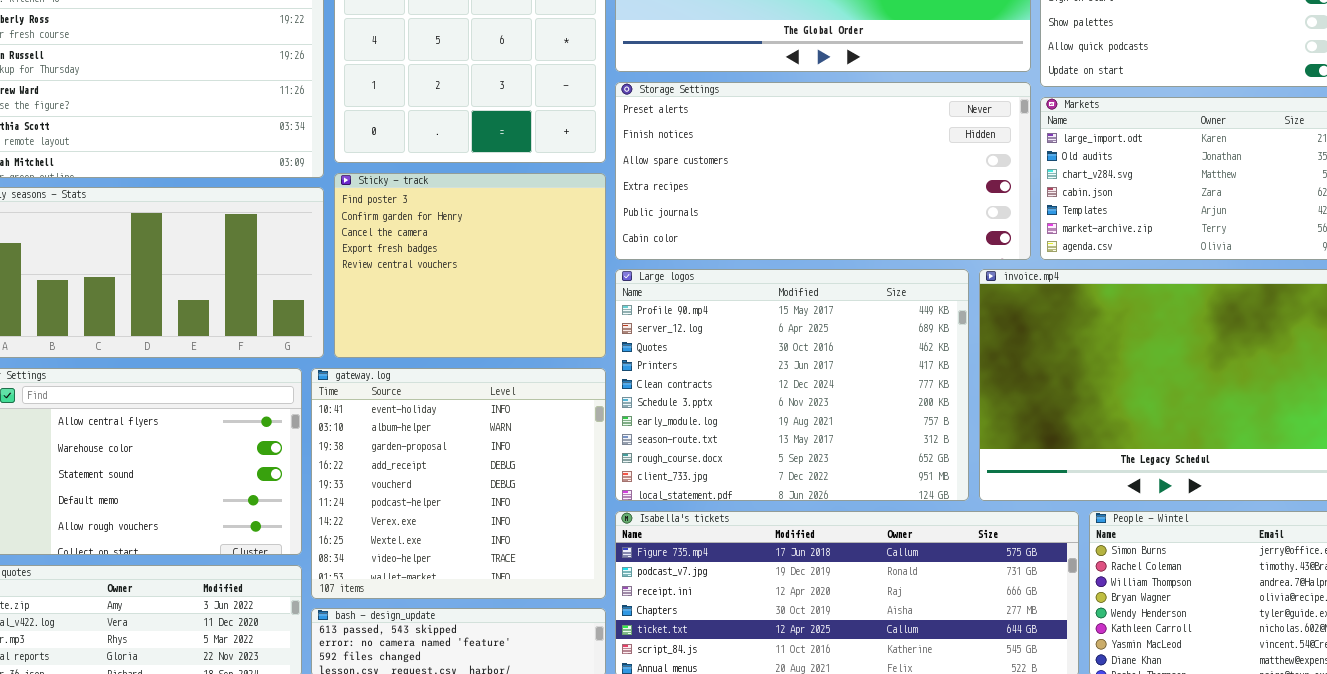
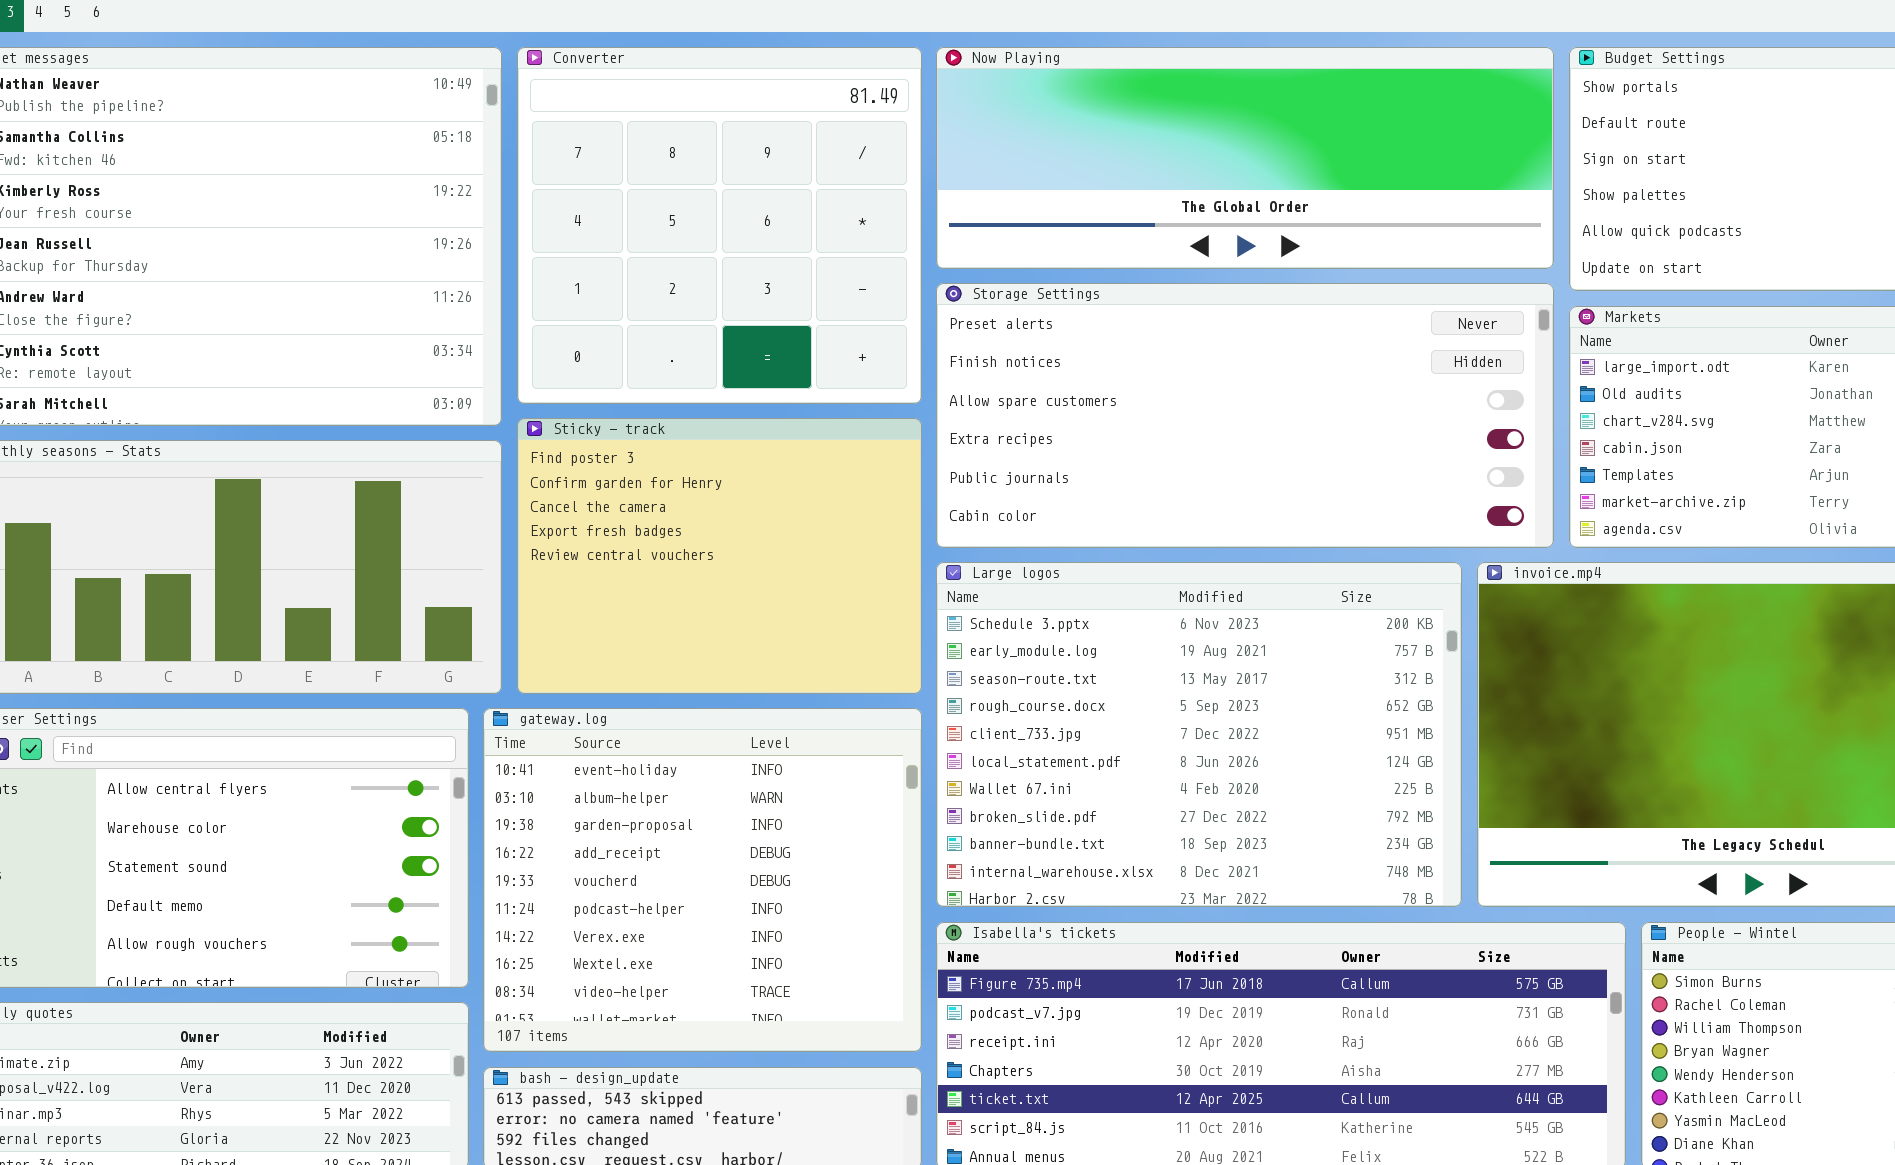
Large logos: [615,269,969,501] -> [936,562,1462,907], scrolled down 5 rows

